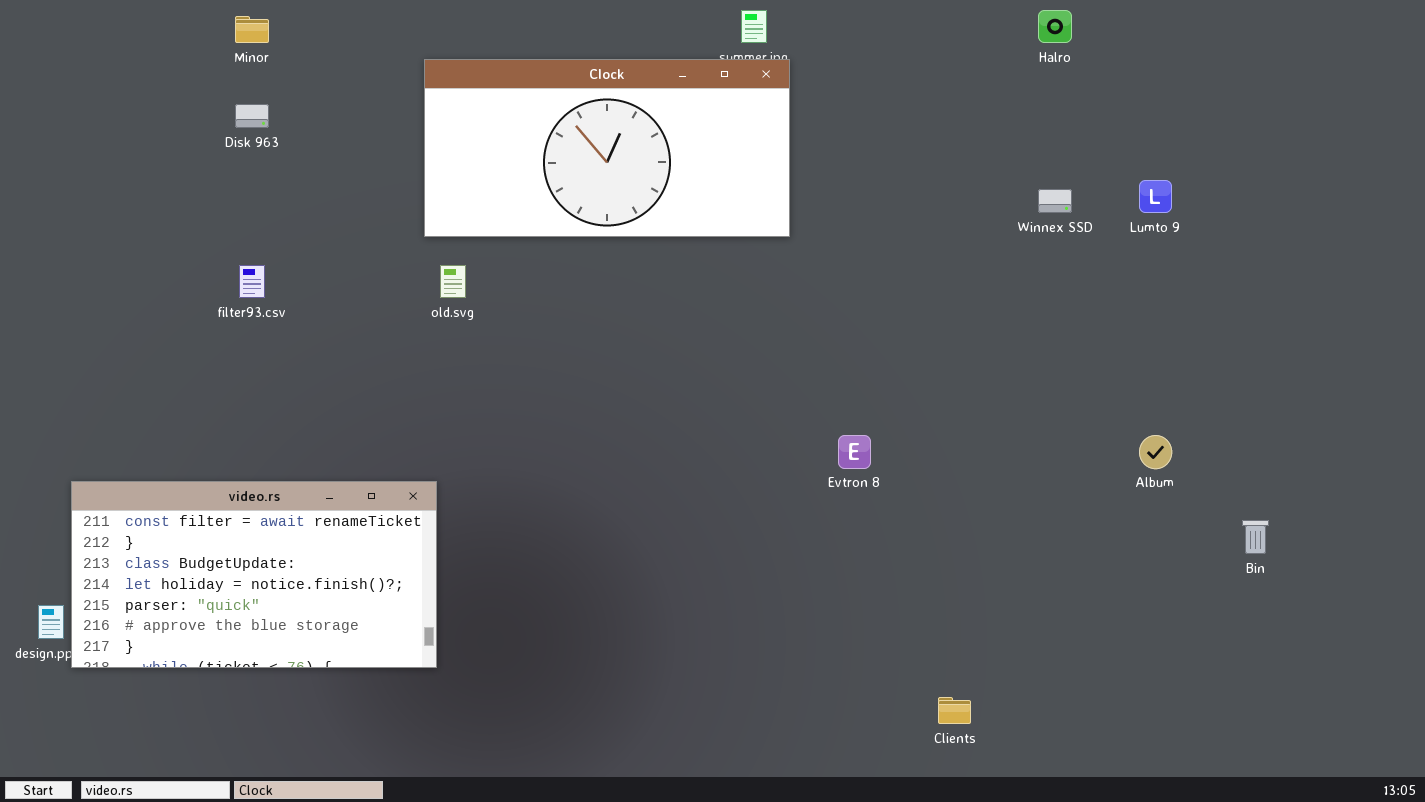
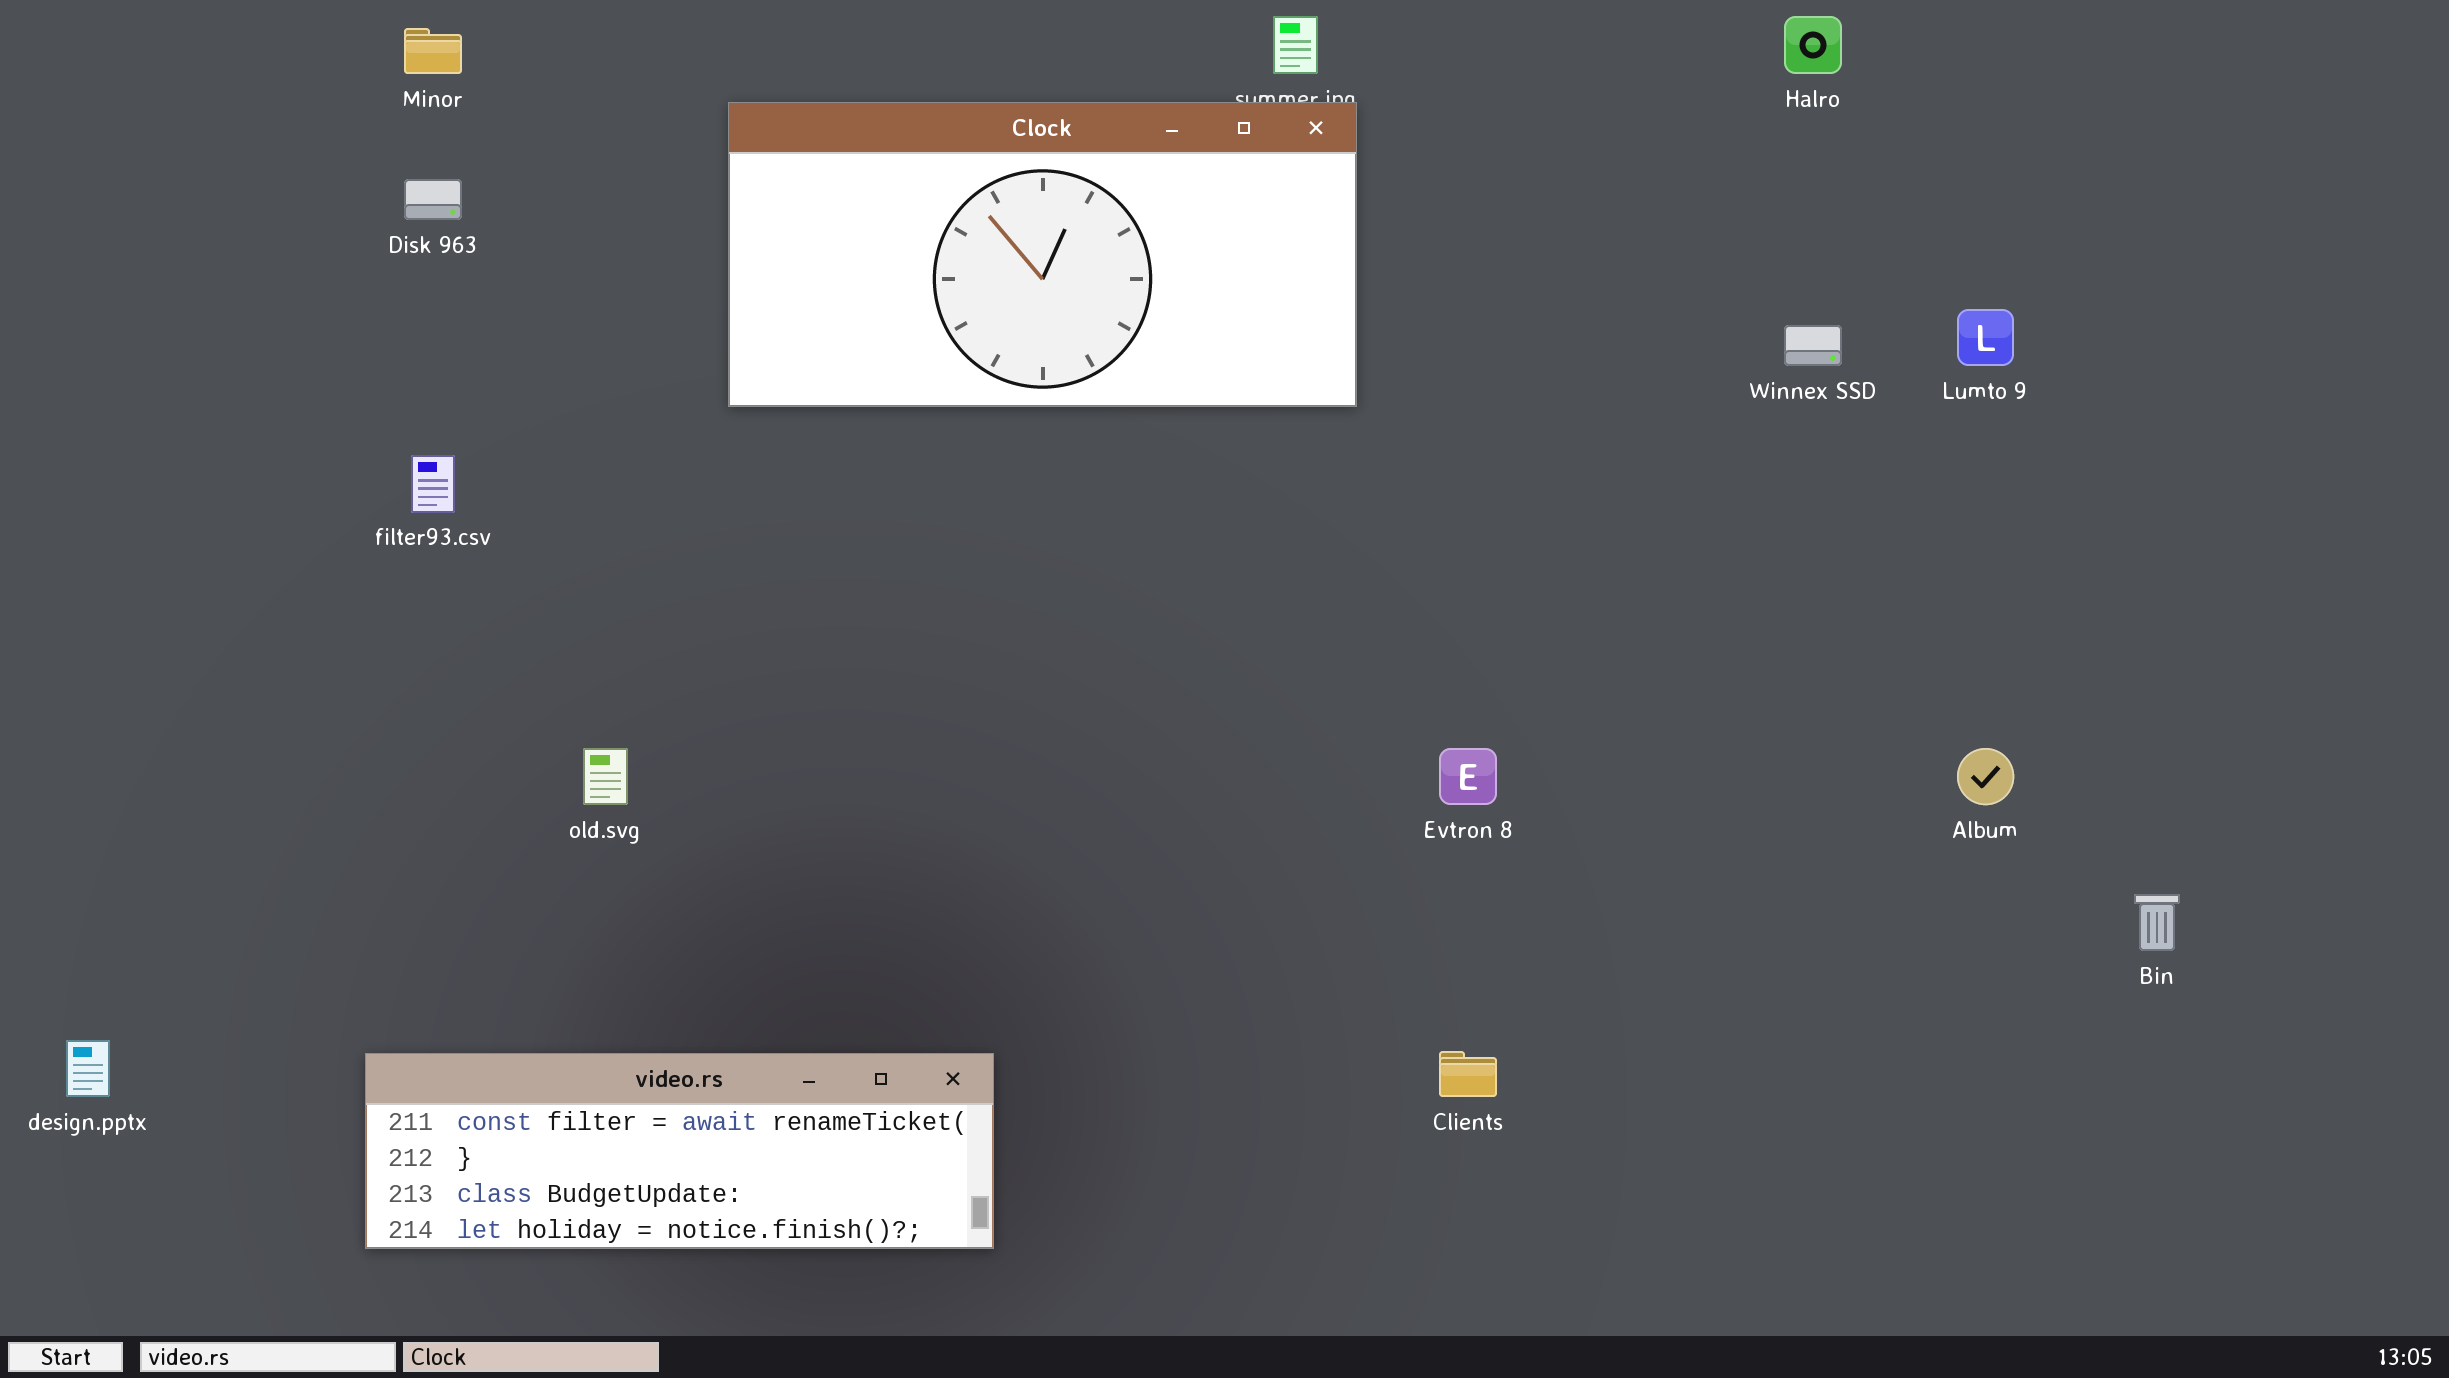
old.svg: [440,265,466,298] -> [583,748,628,805], moved
video.rs: [71,481,437,668] -> [365,1053,994,1249], moved, resized
Clients: [938,697,971,724] -> [1439,1051,1497,1097], moved

